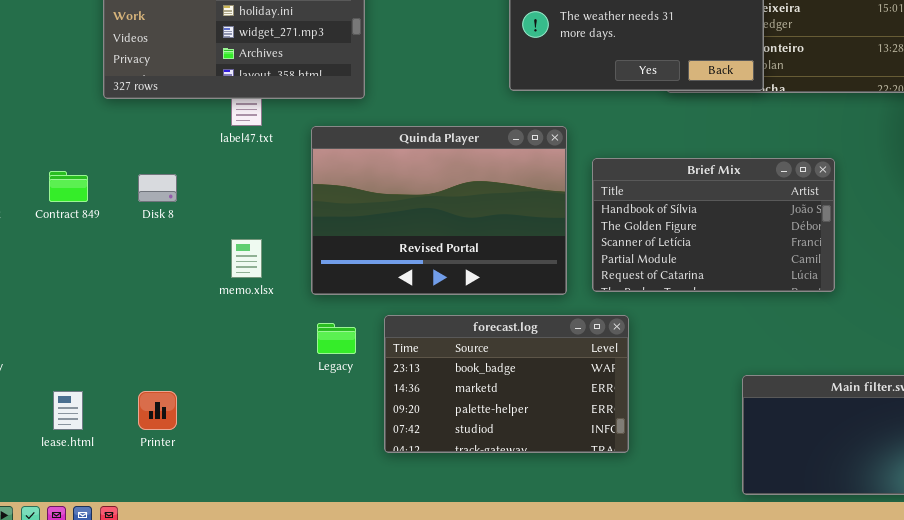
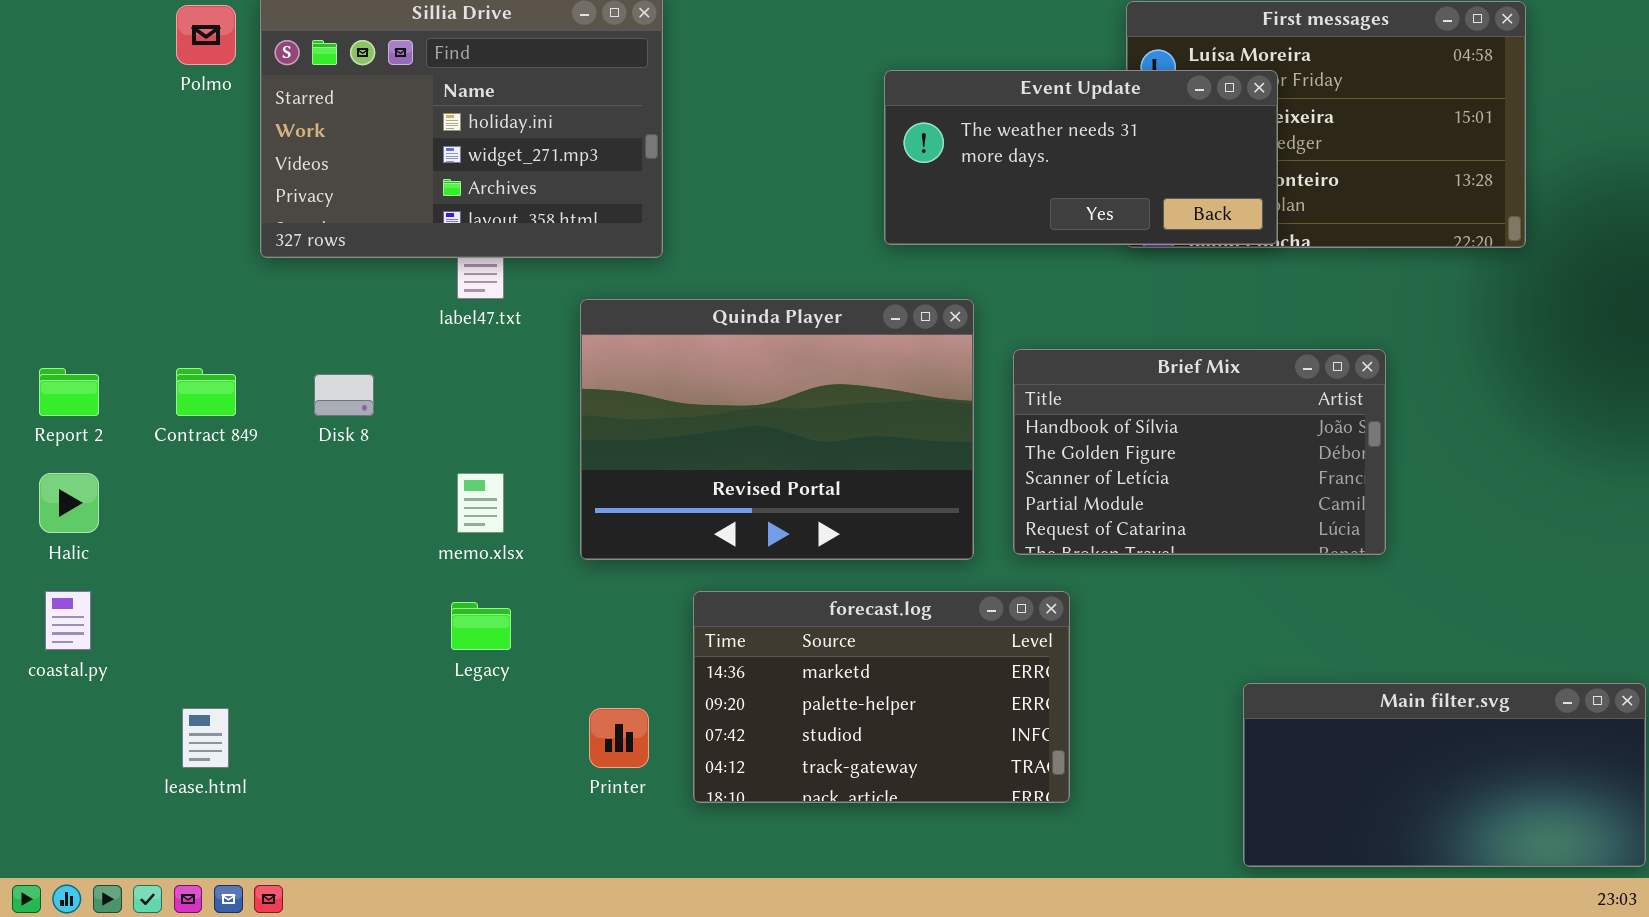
forecast.log: [384,315,629,453] -> [693,591,1070,803], scrolled down 1 row
Legacy: [317,323,356,354] -> [451,602,511,650], moved
Printer: [138,391,177,430] -> [589,708,649,768], moved

